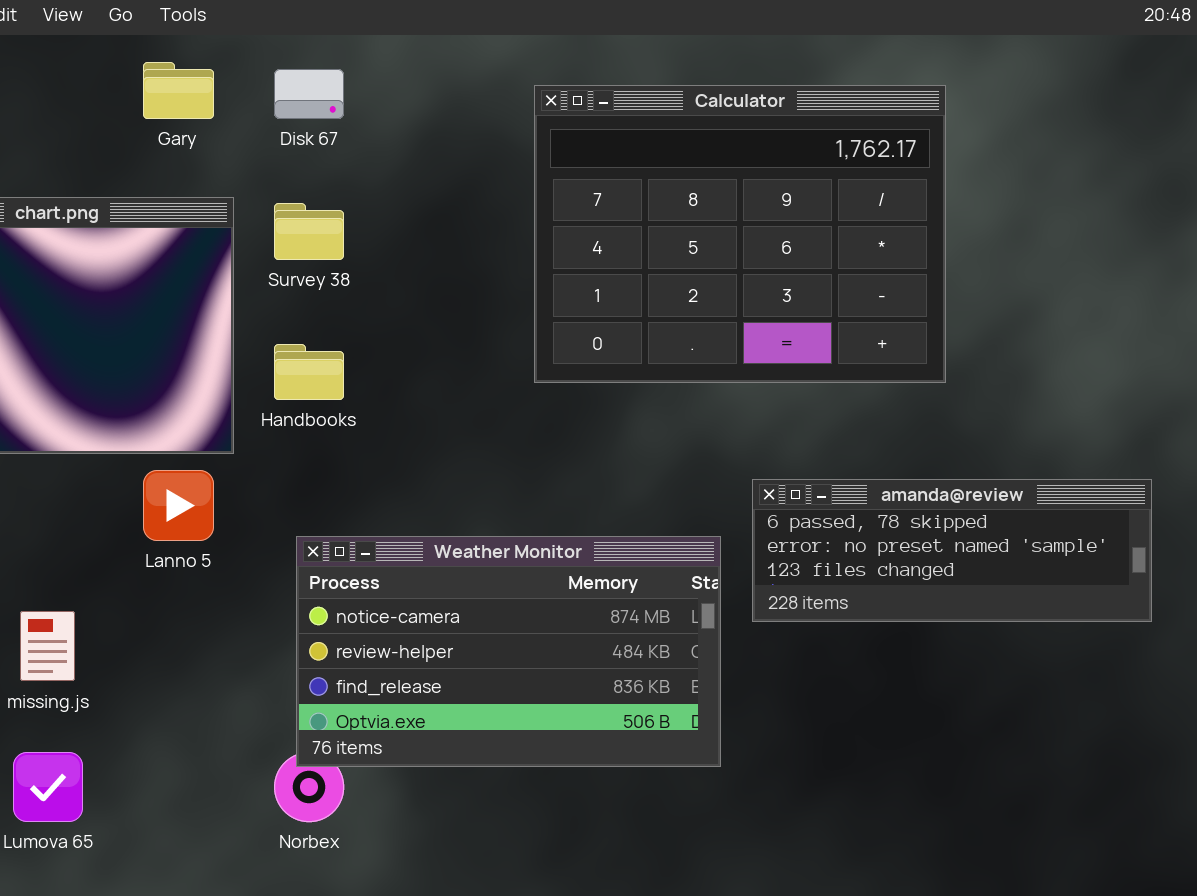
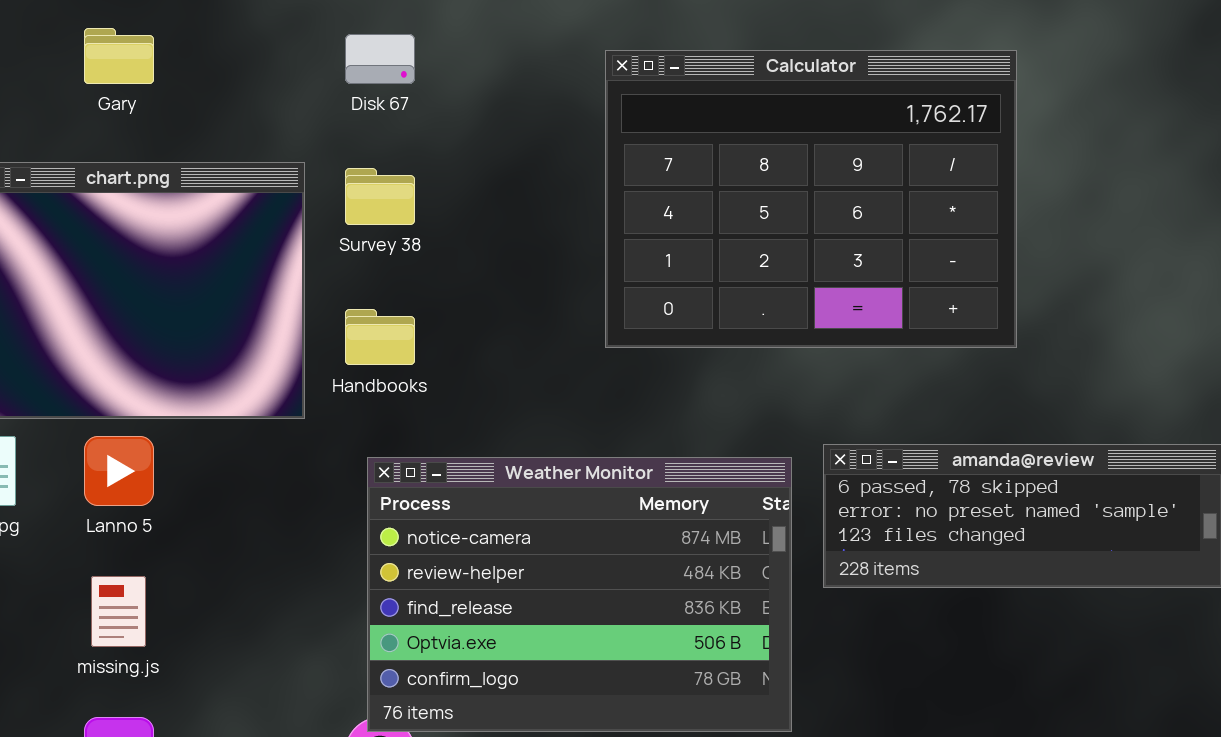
Gary: [143,62,214,119] -> [84,28,154,84], moved
Lanno 5: [143,470,214,541] -> [84,436,154,506], moved
Weather Monitor: [296,536,721,767] -> [367,457,792,732], resized

